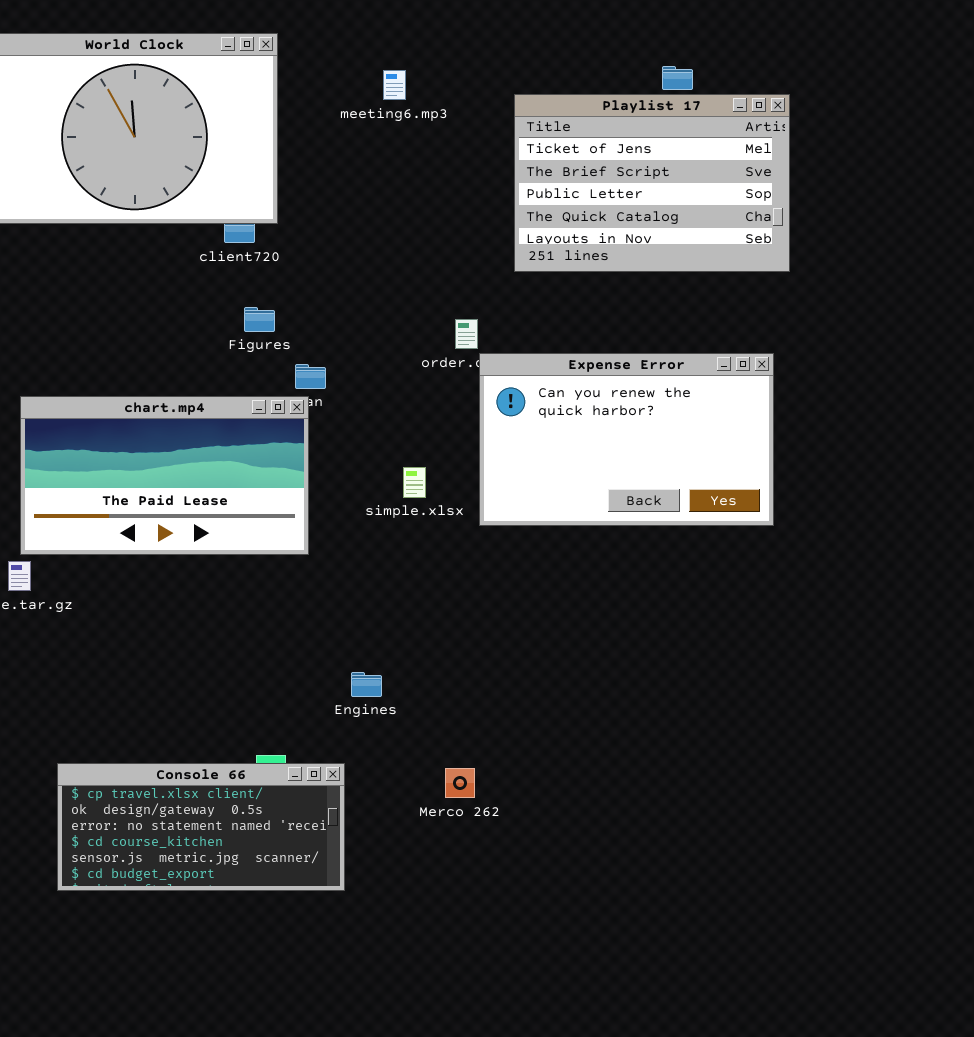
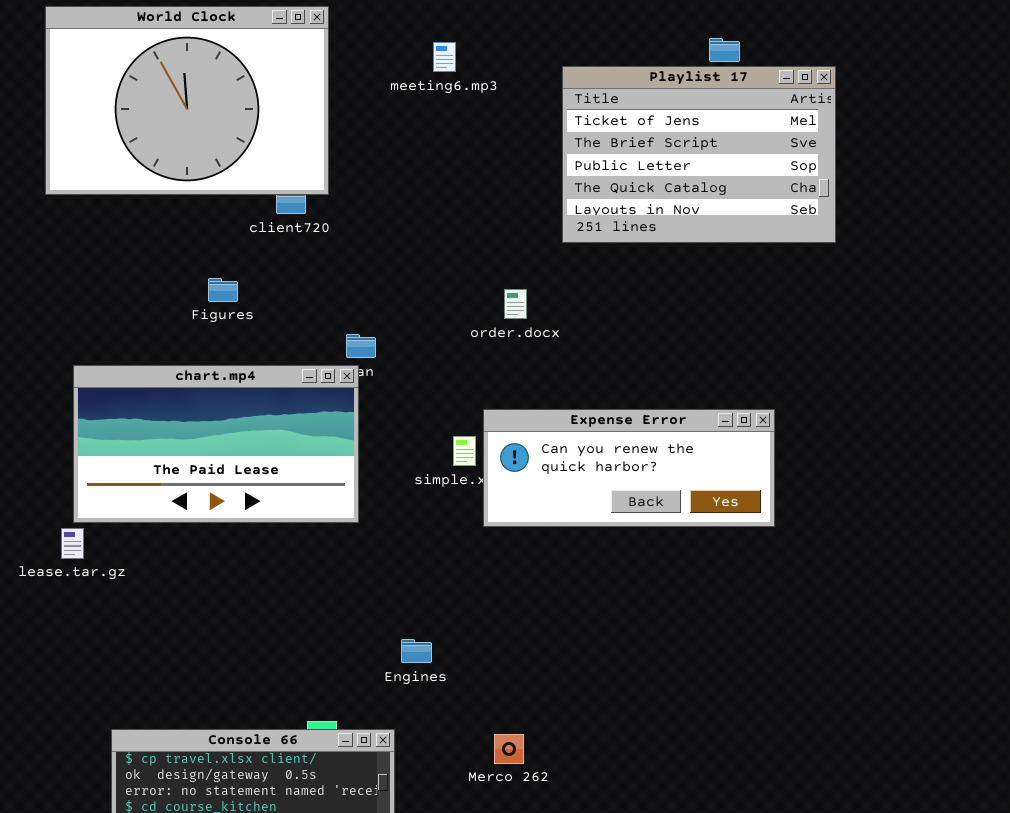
Figures: [244,307,275,332] -> [208,278,238,302], moved
Expense Error: [479,353,774,526] -> [483,409,775,527], moved, resized

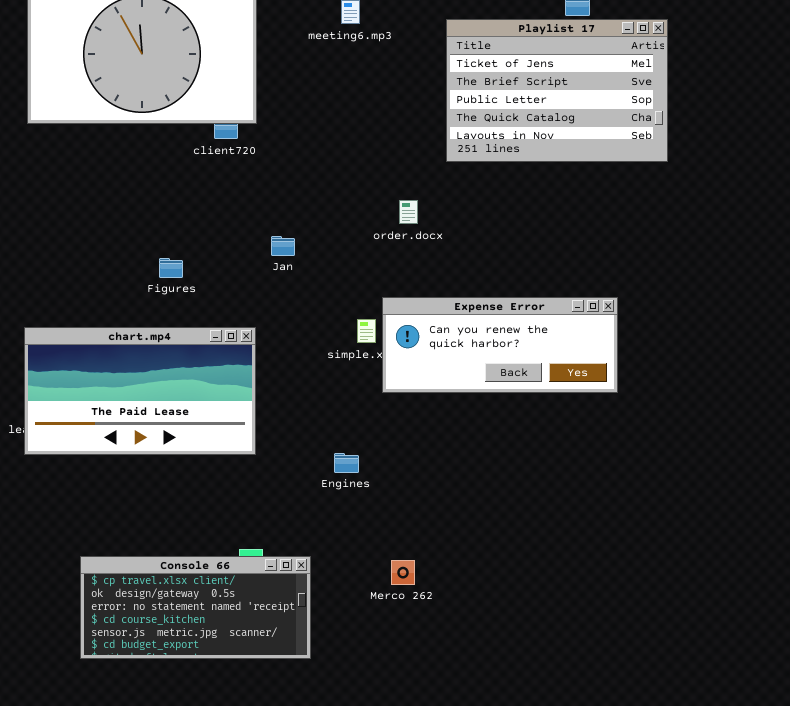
Figures: [208,278,238,302] -> [159,258,183,278], moved
chart.mp4: [73,365,359,523] -> [24,327,256,455], moved
Engines: [401,639,432,663] -> [334,453,359,473], moved

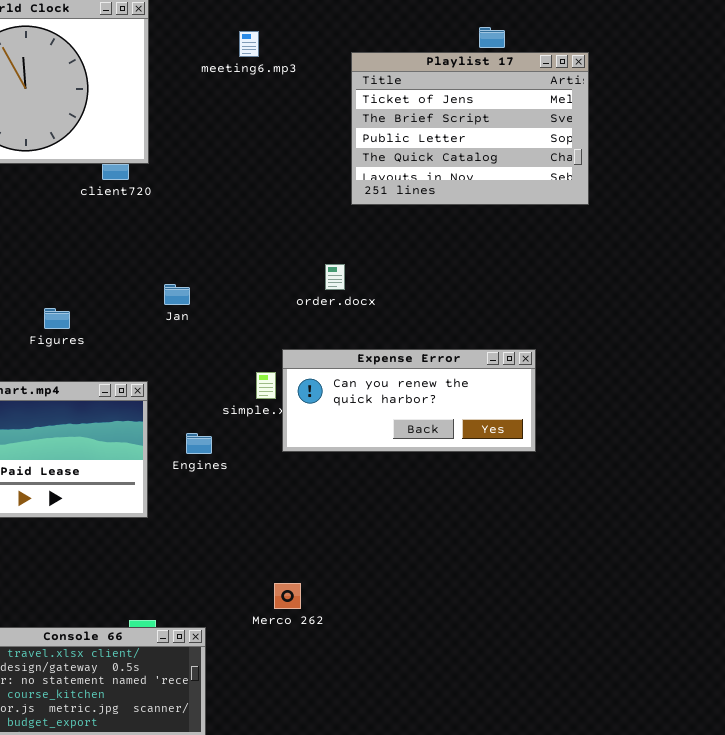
order.docx: [399,200,418,224] -> [325,264,345,290], moved
Engines: [334,453,359,473] -> [186,433,212,454], moved
Merco 262: [391,560,415,585] -> [274,583,301,609], moved

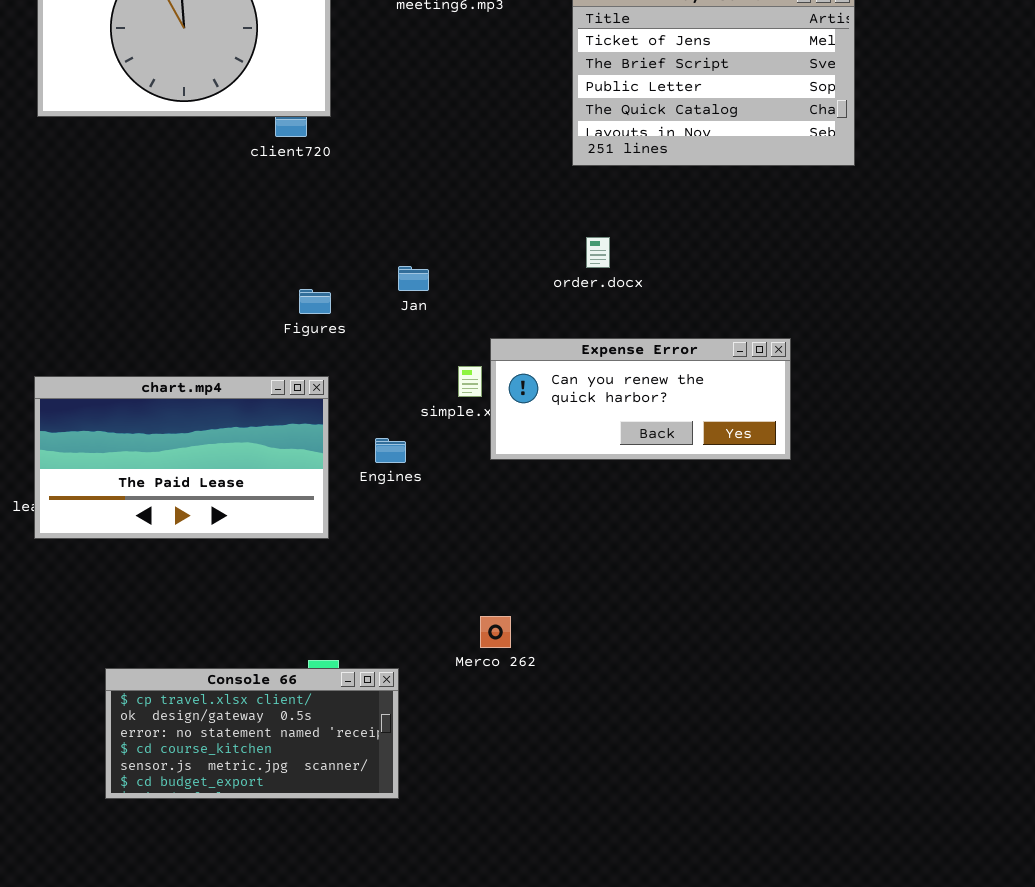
order.docx: [325,264,345,290] -> [586,237,610,268], moved
Jan: [164,284,190,305] -> [398,266,429,291], moved
Figures: [44,308,70,329] -> [299,289,331,314], moved

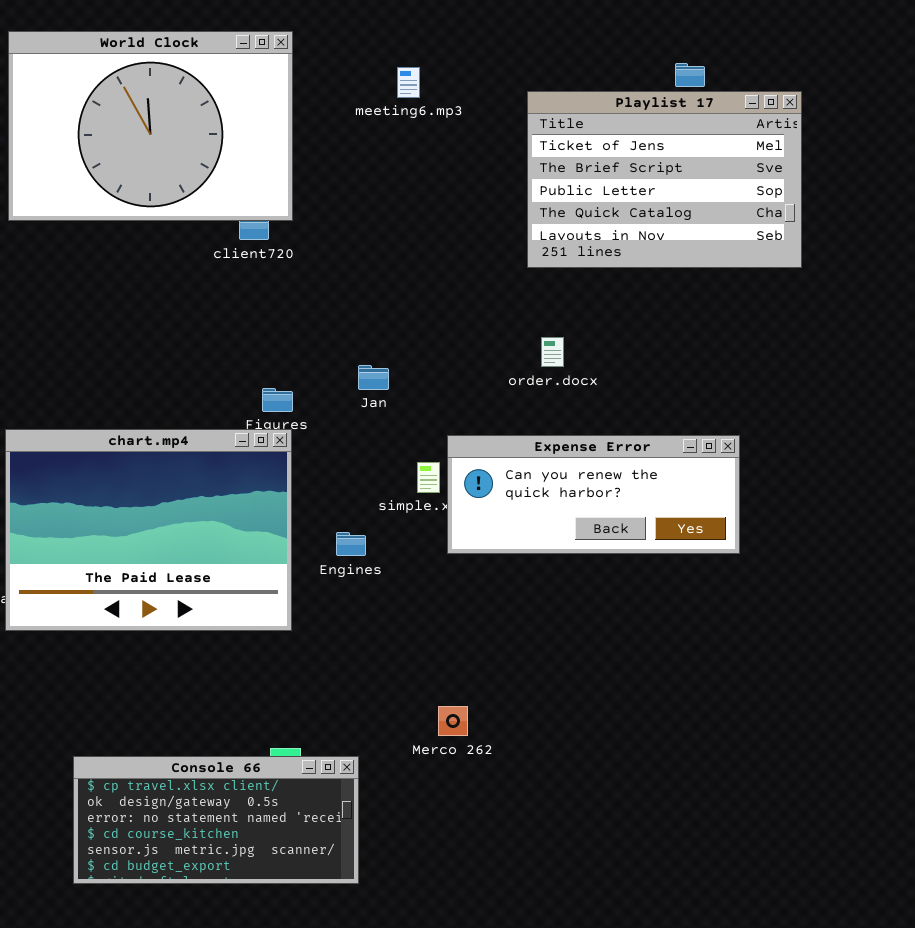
chart.mp4: [34,376,329,539] -> [5,429,292,631], resized

